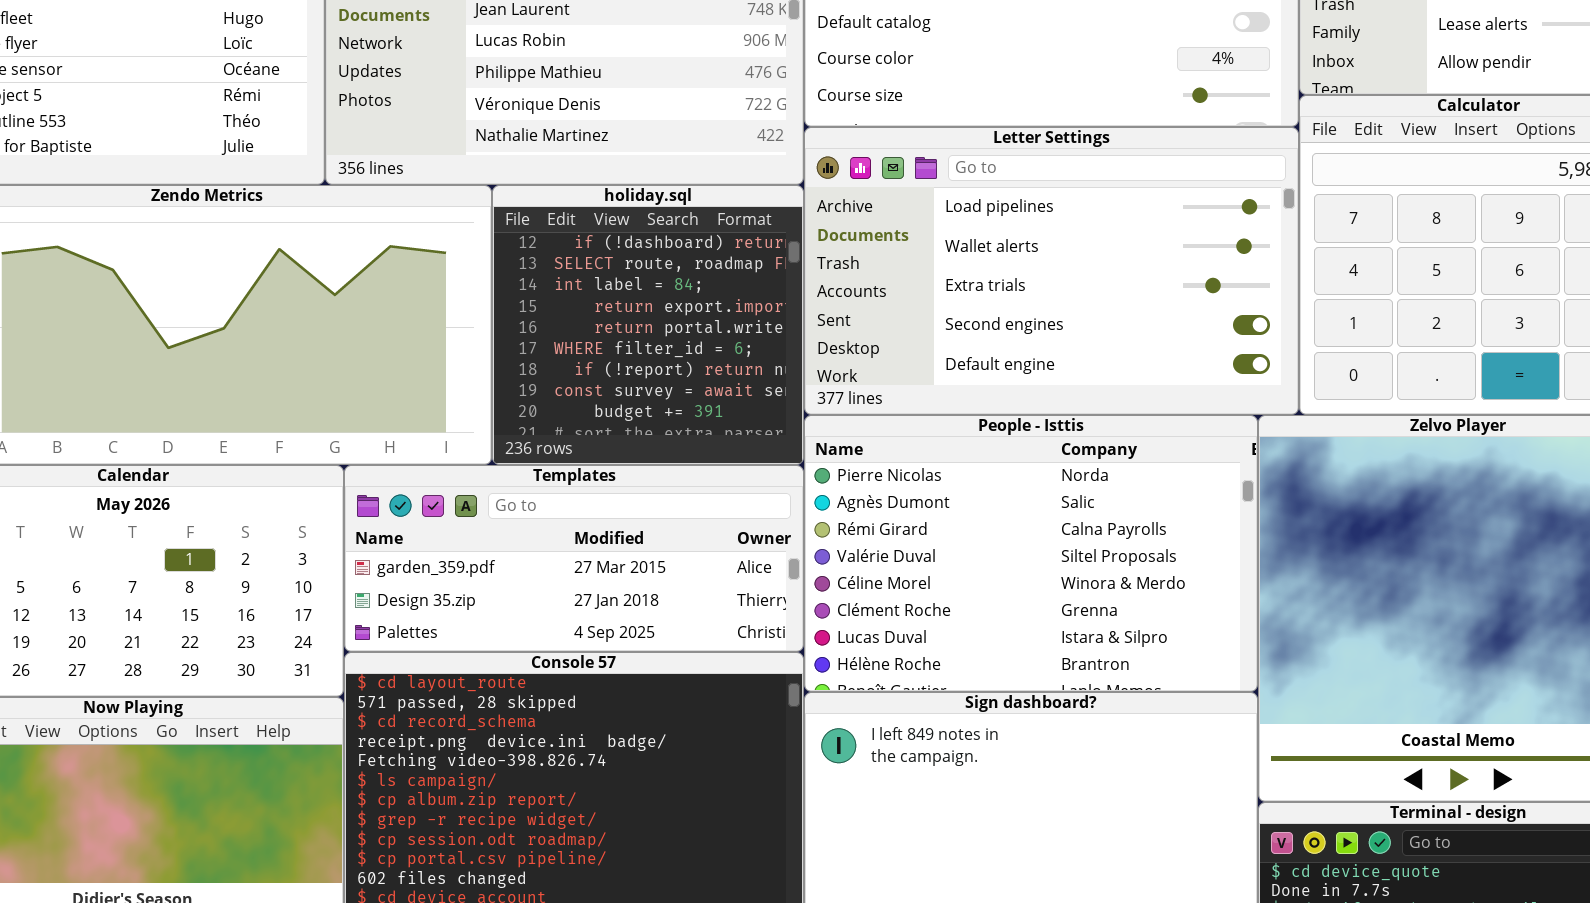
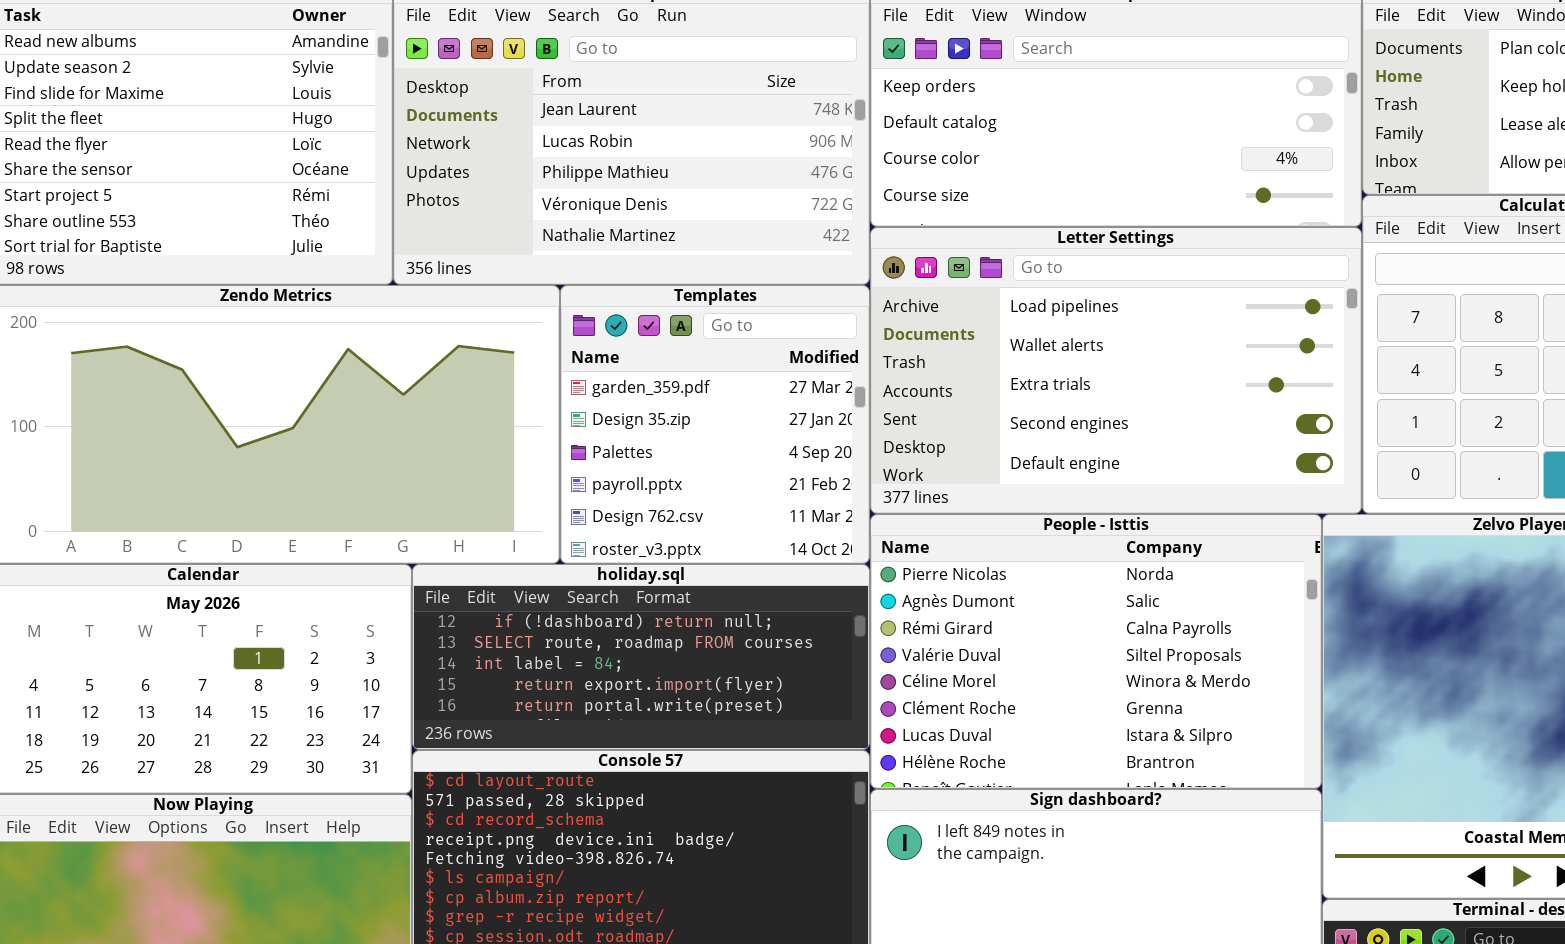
holiday.sql: [492,185,804,465] -> [412,564,870,750], moved, resized
Templates: [344,465,804,652] -> [560,285,870,564], moved, resized

